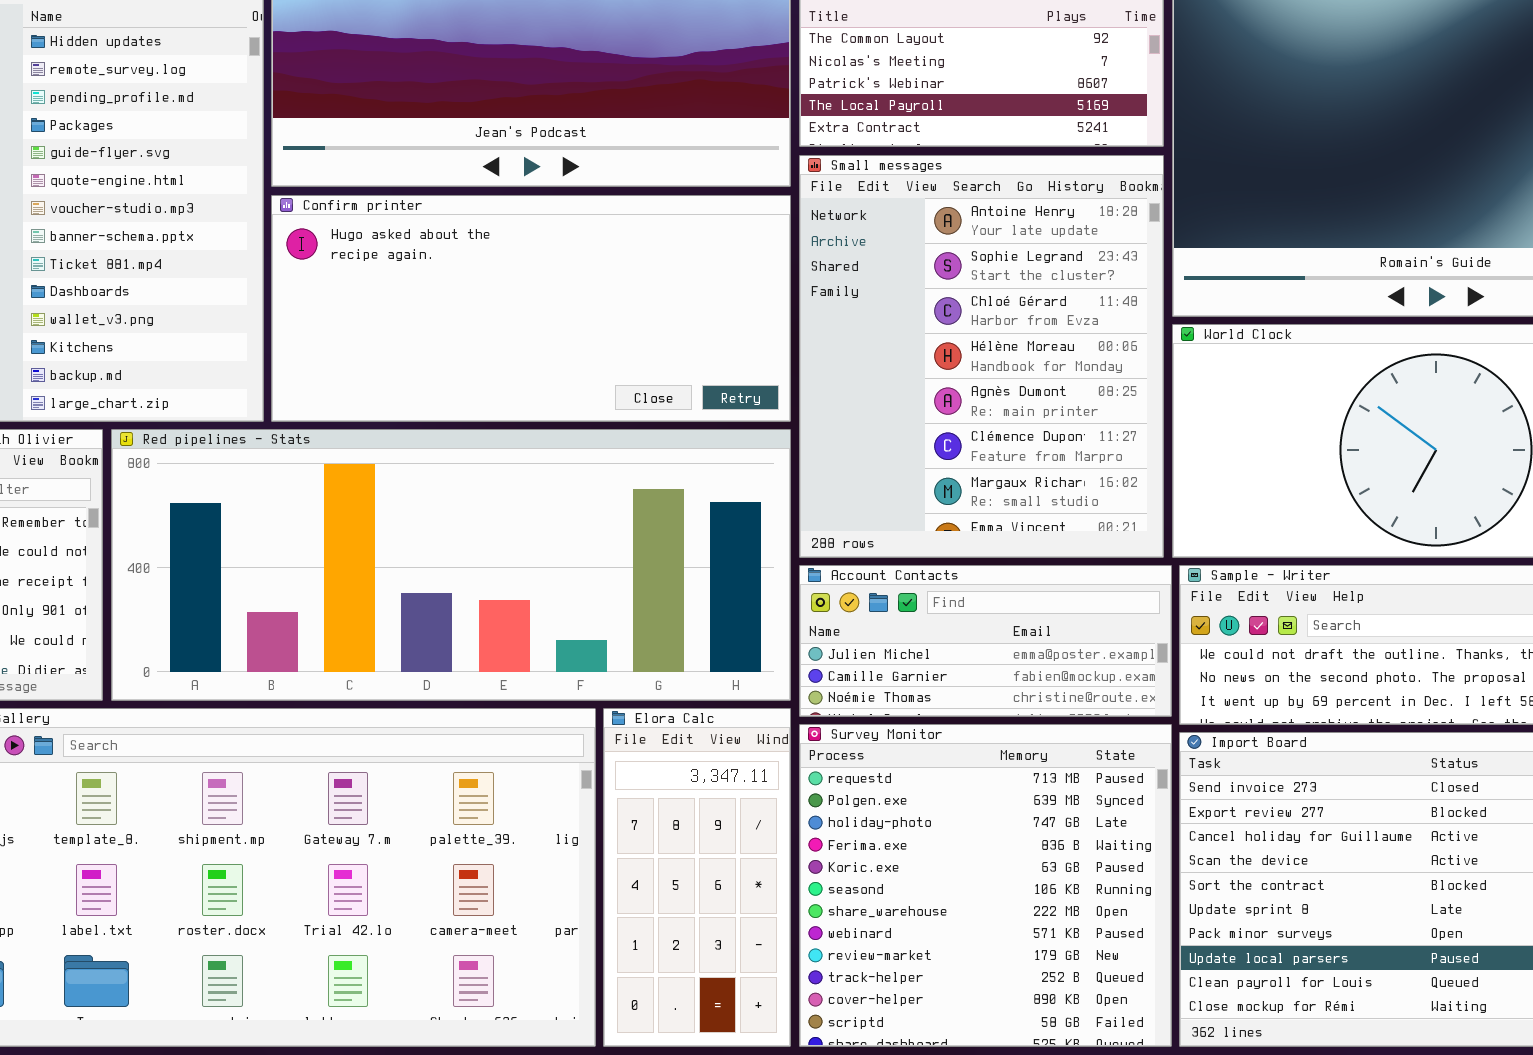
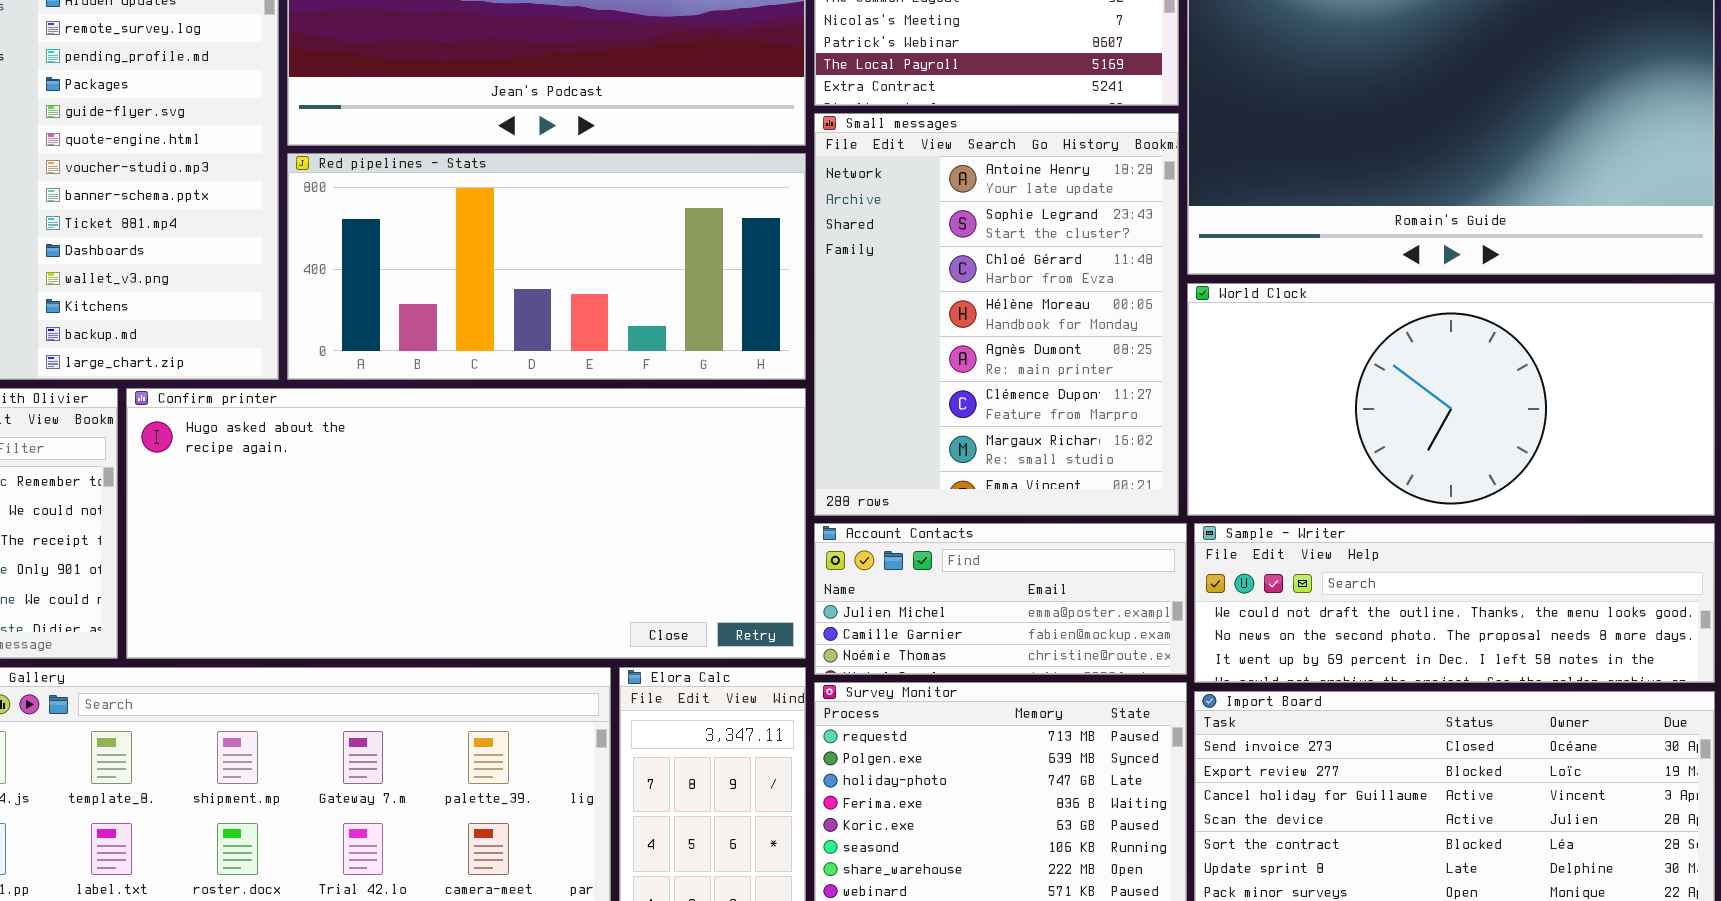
Confirm printer: [271,195,791,422] -> [126,388,806,659], moved, resized
Red pipelines - Stats: [111,429,791,701] -> [287,153,806,380], moved, resized

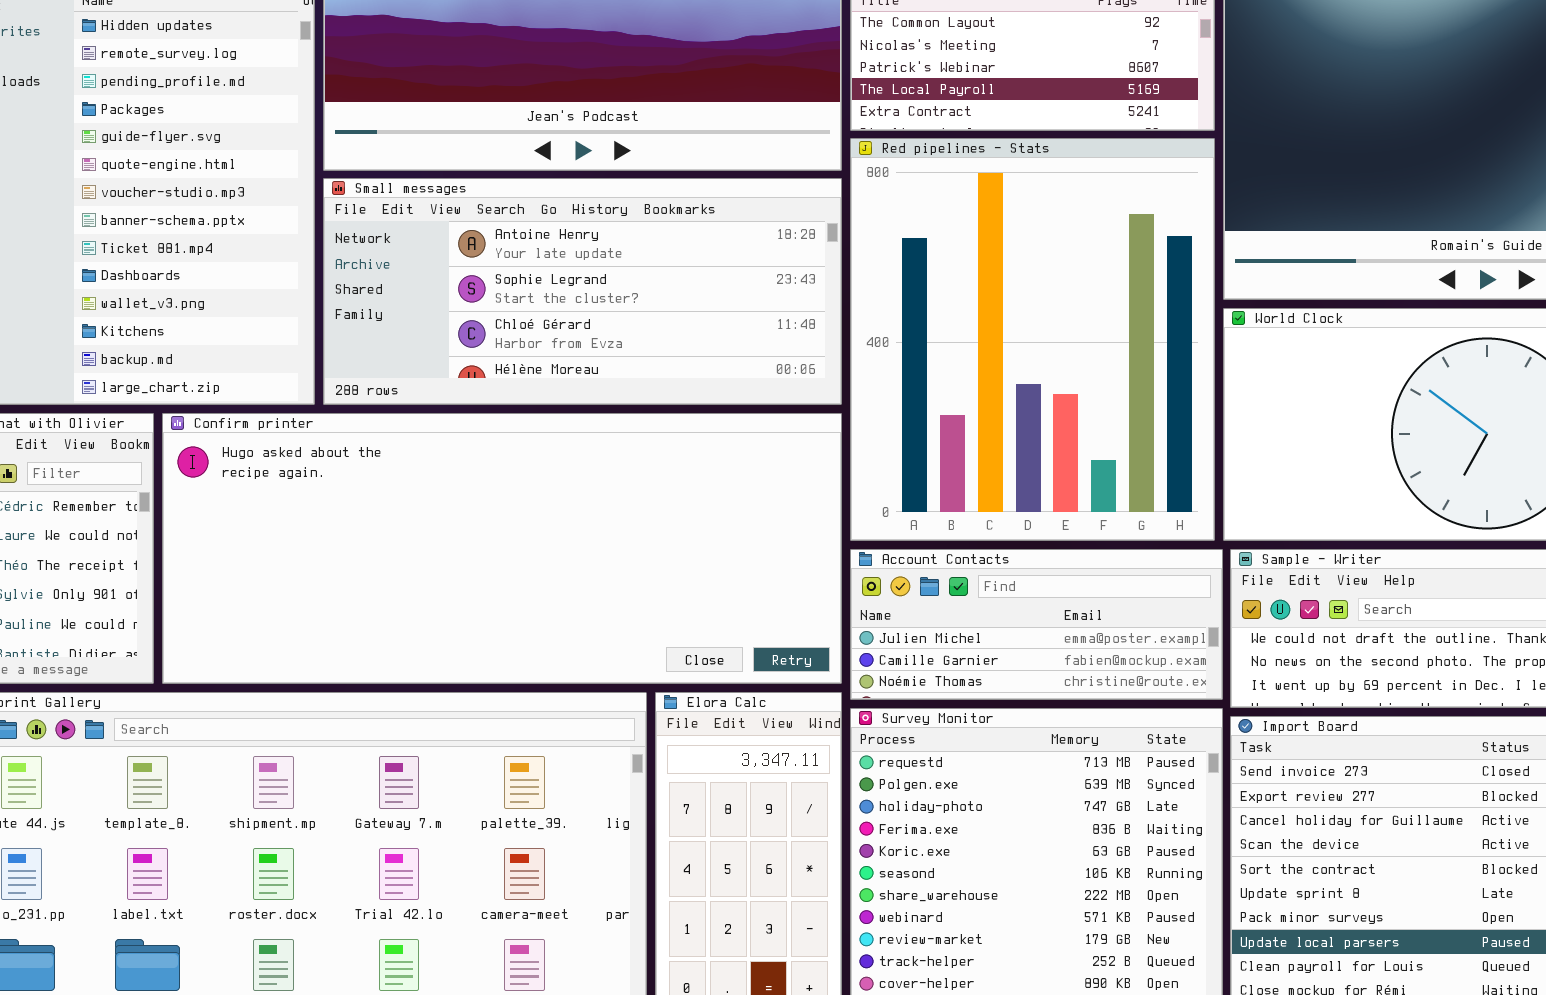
Small messages: [814,113,1179,516] -> [323,178,842,405], moved, resized
Red pipelines - Stats: [287,153,806,380] -> [850,138,1215,541], moved, resized

